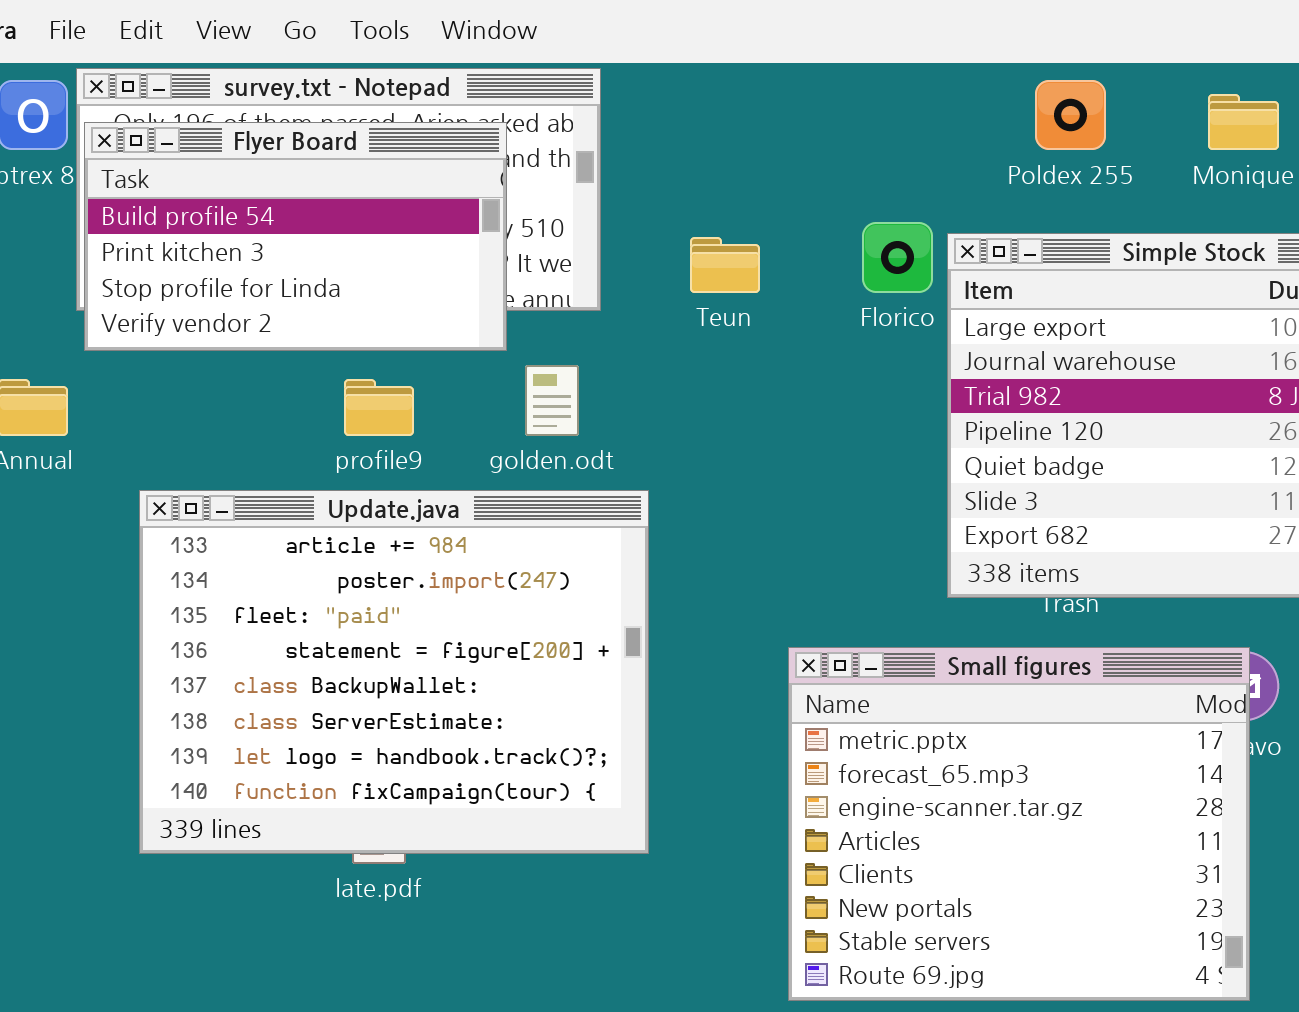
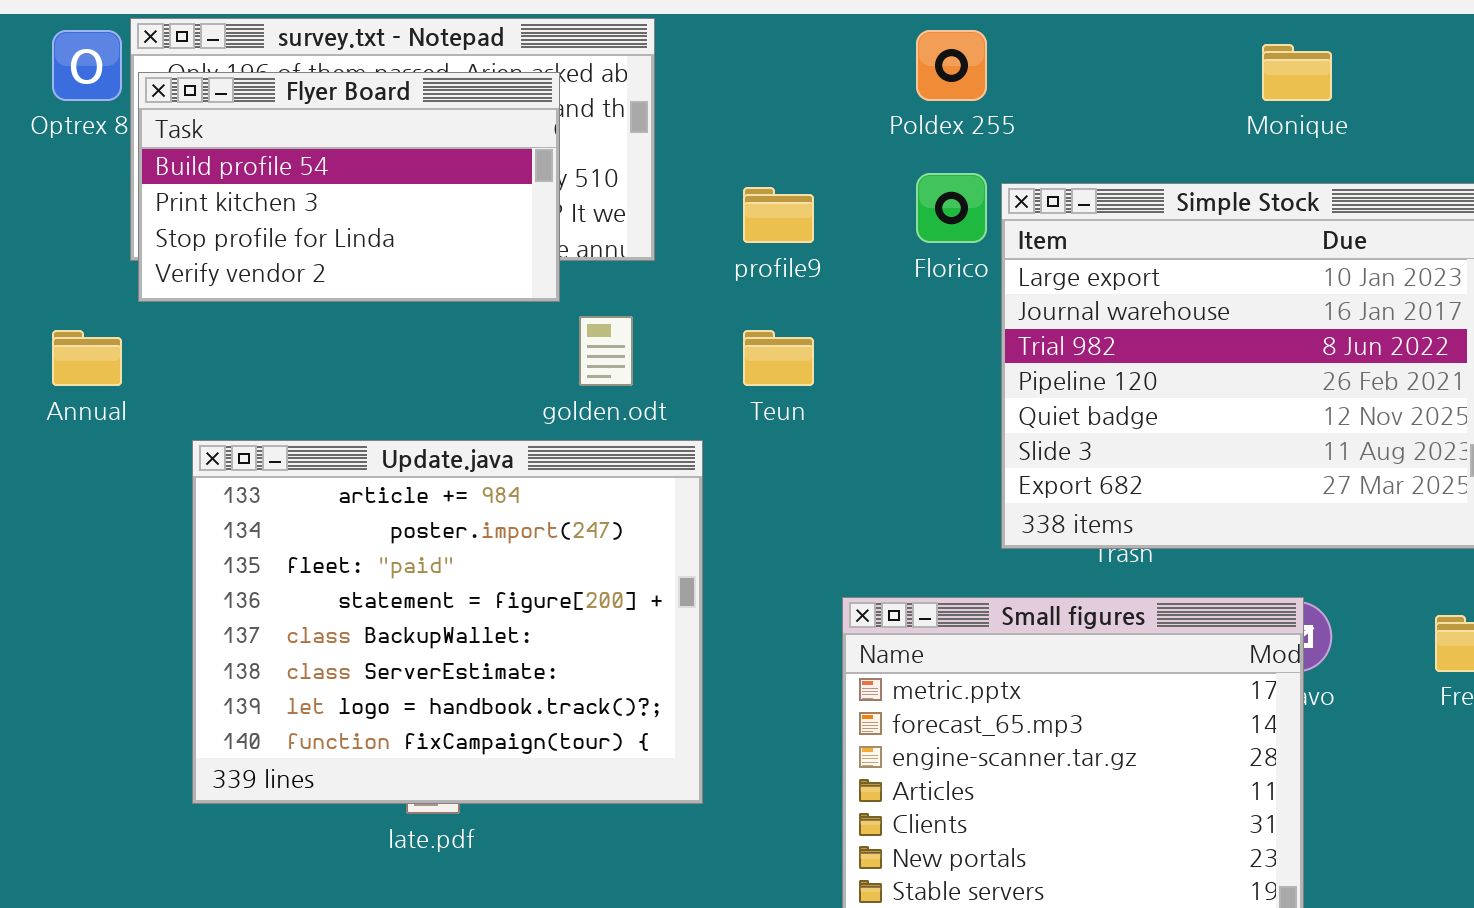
Poldex 255: [1035,80,1106,150] -> [916,30,987,101], moved
Teun: [690,237,760,293] -> [743,330,814,386], moved
profile9: [344,379,414,436] -> [743,187,814,243], moved

